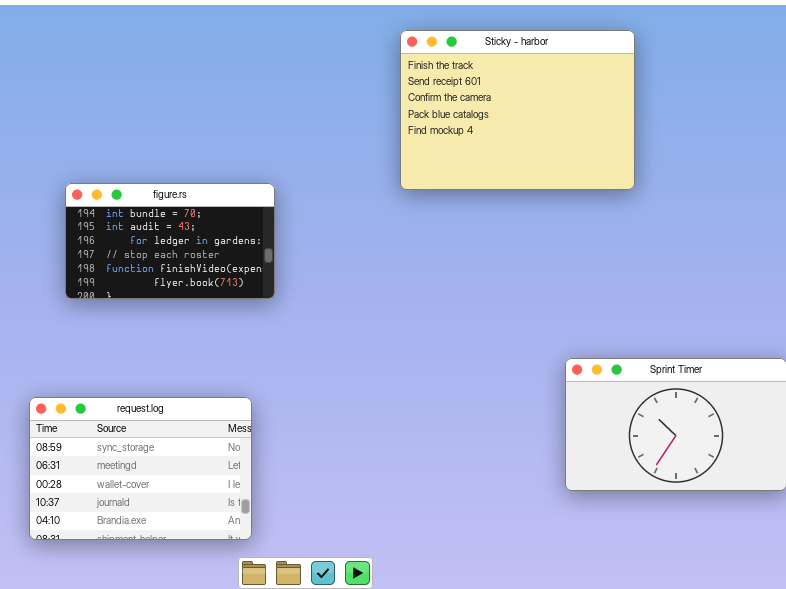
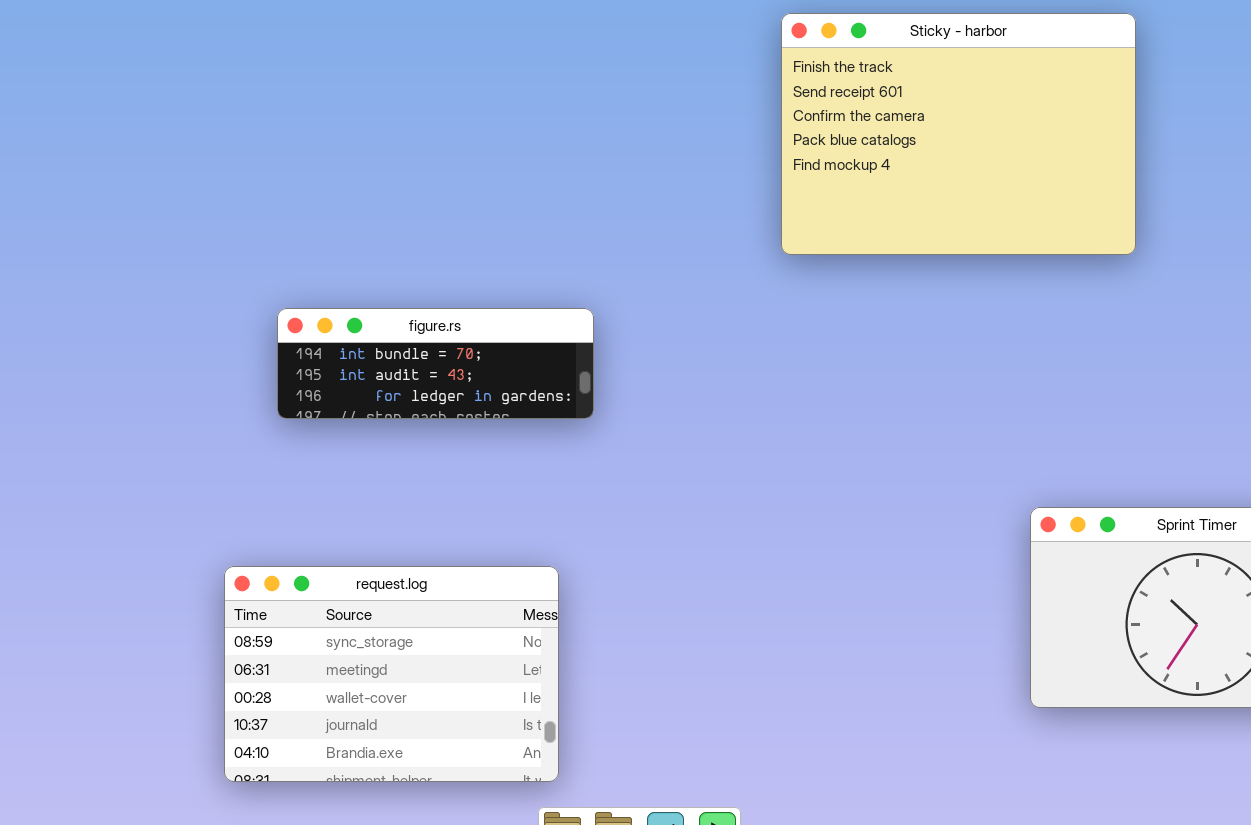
figure.rs: [65,183,275,299] -> [277,308,594,419], resized

